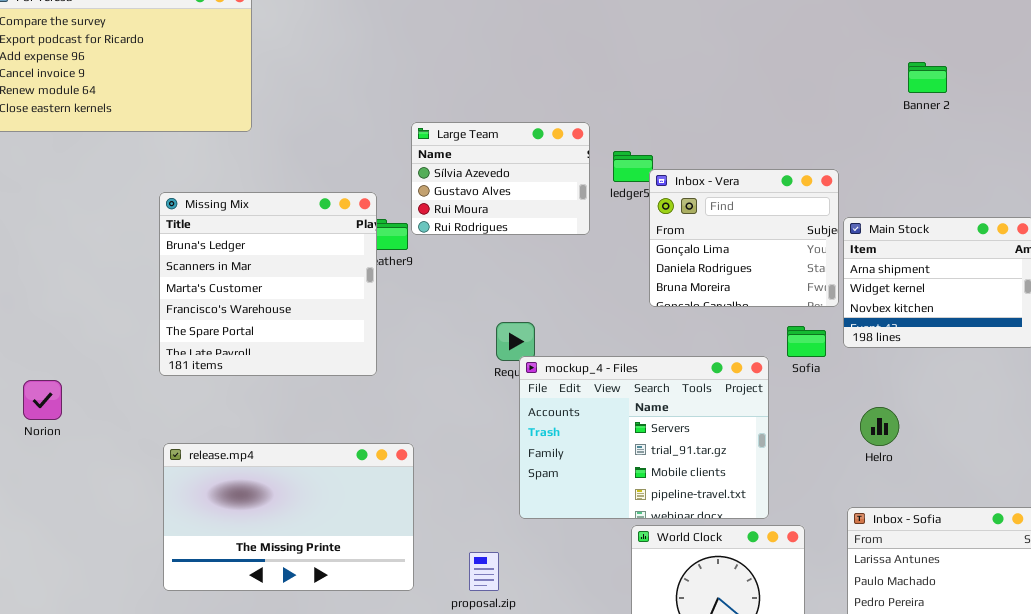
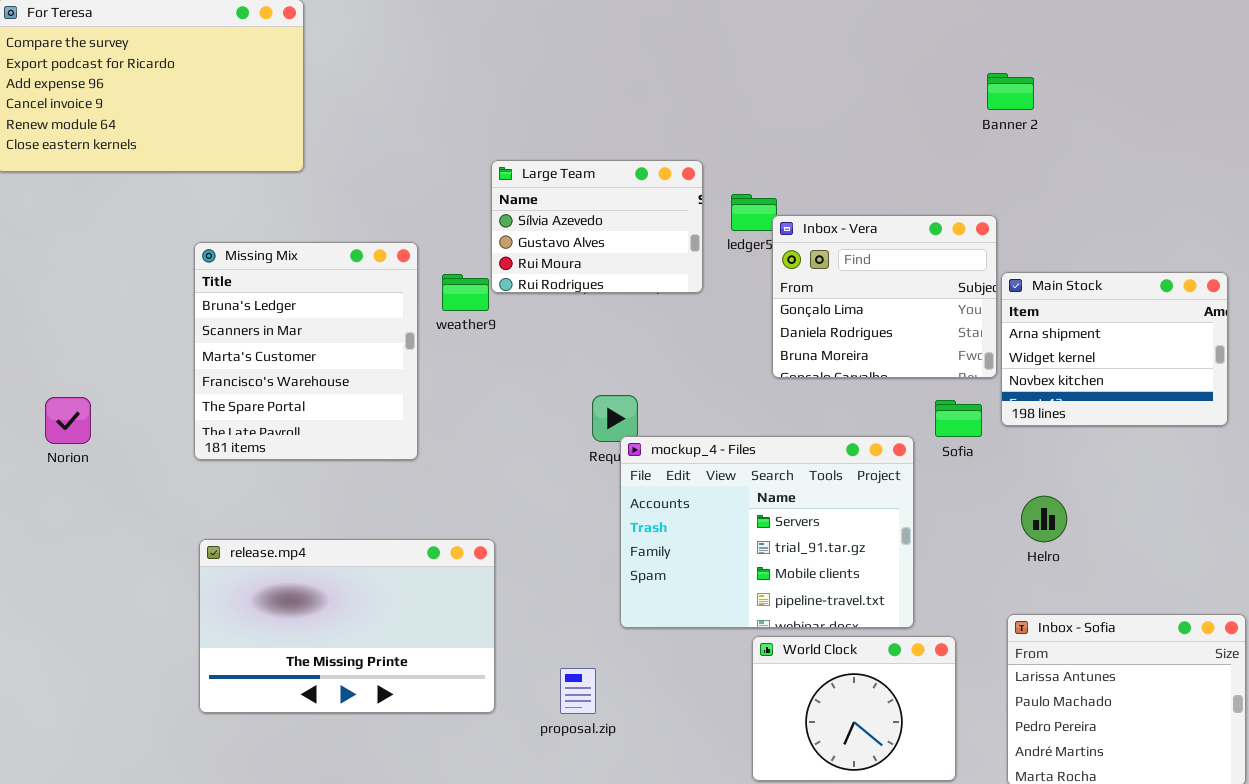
Banner 2: [908,62,947,93] -> [987,73,1034,110], moved
Missing Mix: [159,192,377,376] -> [194,242,418,460], resized
Norion: [23,380,62,420] -> [45,397,91,444], moved

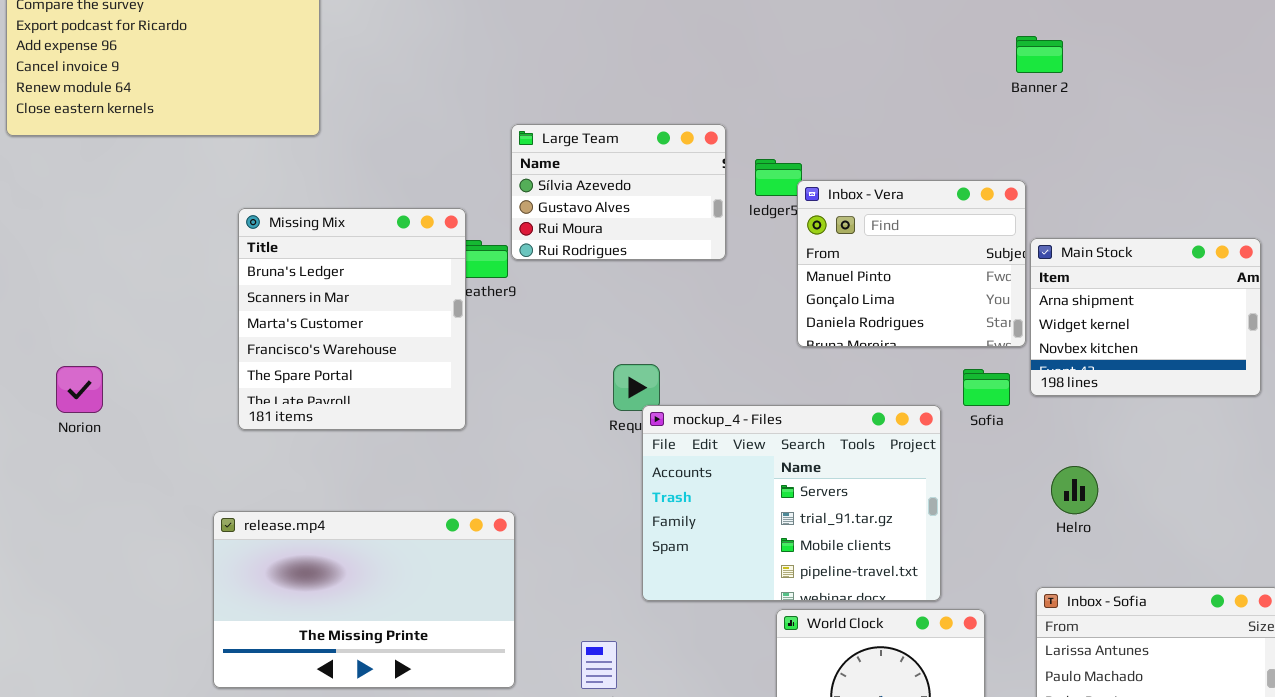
Inbox - Vera: [772,215,997,378] -> [797,180,1026,347], scrolled up 1 row
Missing Mix: [194,242,418,460] -> [238,208,466,430], moved

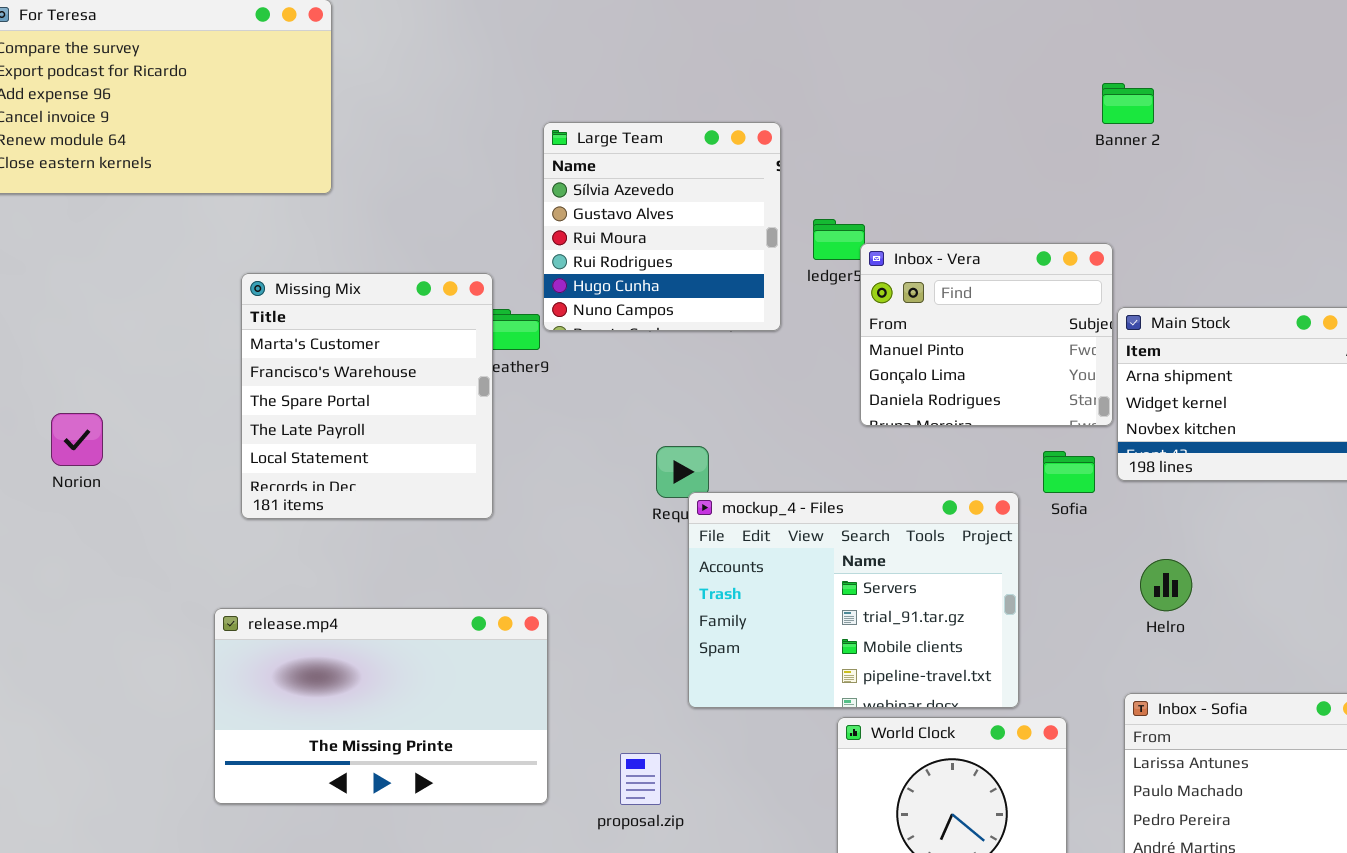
Large Team: [511,124,726,260] -> [543,122,781,331], resized
Missing Mix: [238,208,466,430] -> [241,273,493,519], scrolled down 2 rows
Norion: [56,366,103,413] -> [51,413,103,466], moved

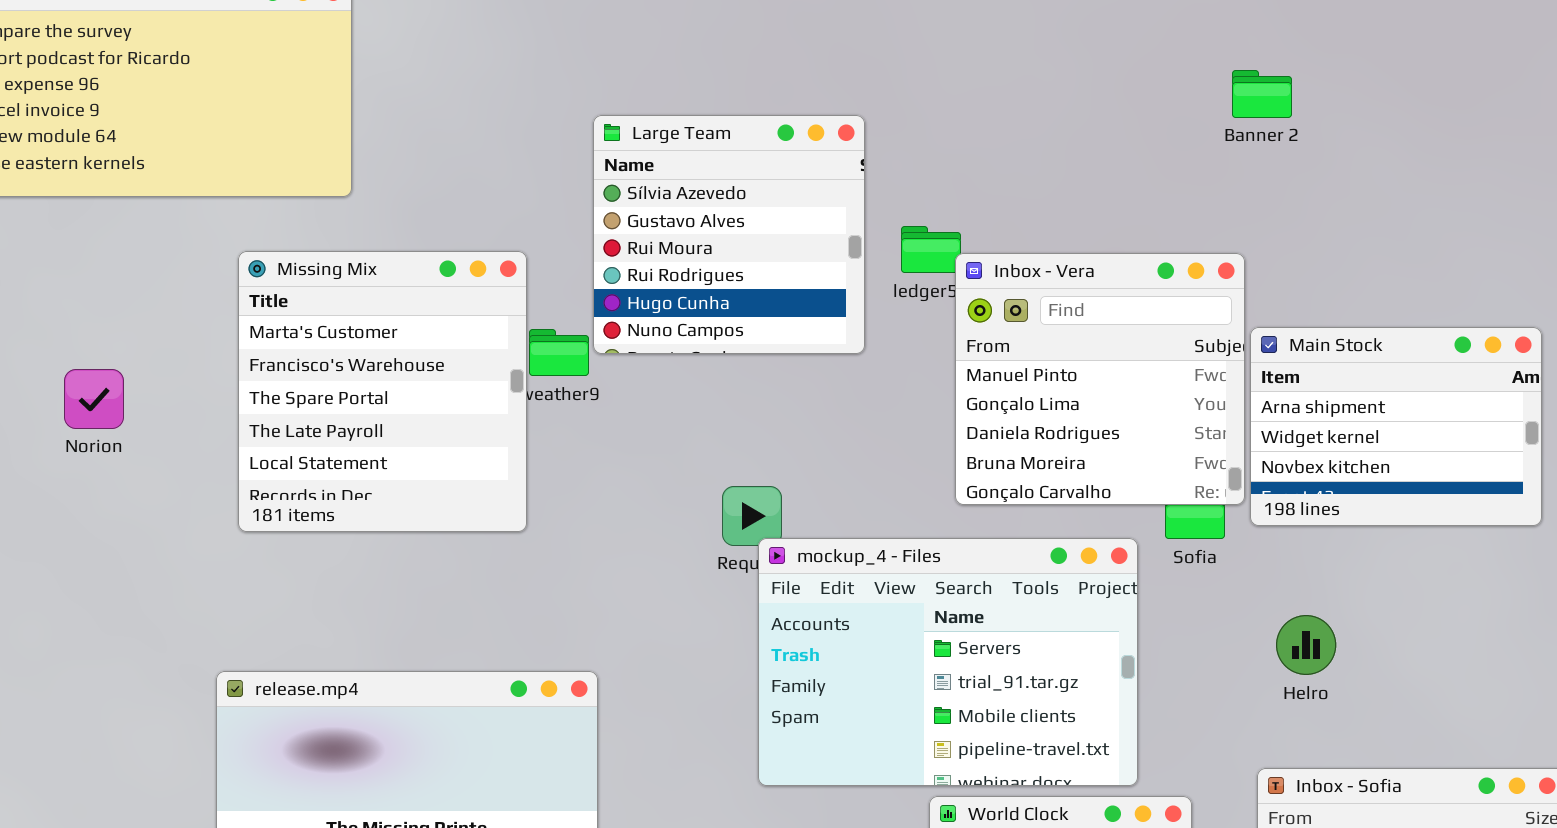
Inbox - Vera: [860,243,1113,426] -> [955,253,1245,505], resized
Missing Mix: [241,273,493,519] -> [238,251,527,532], moved
Norion: [51,413,103,466] -> [64,369,124,429], moved

